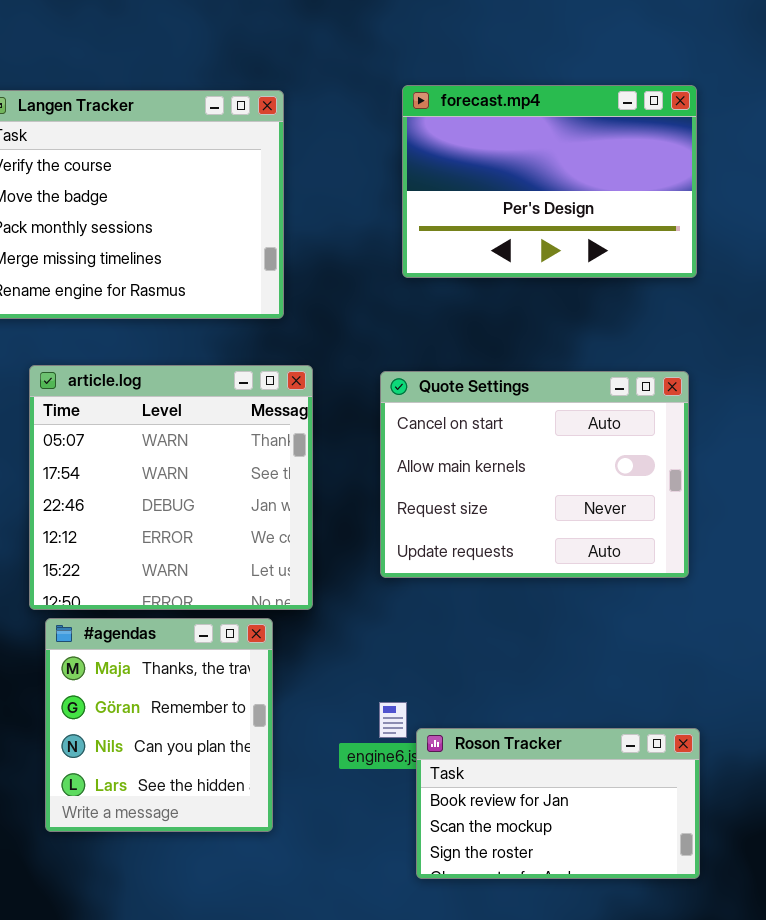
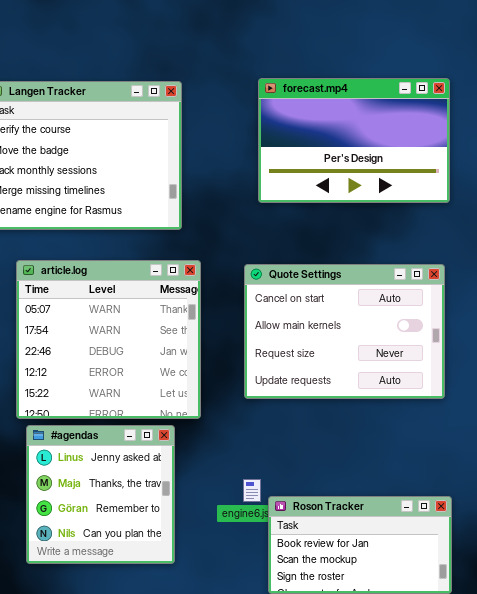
#agendas: [45,618,273,832] -> [26,425,175,564], scrolled up 1 row

